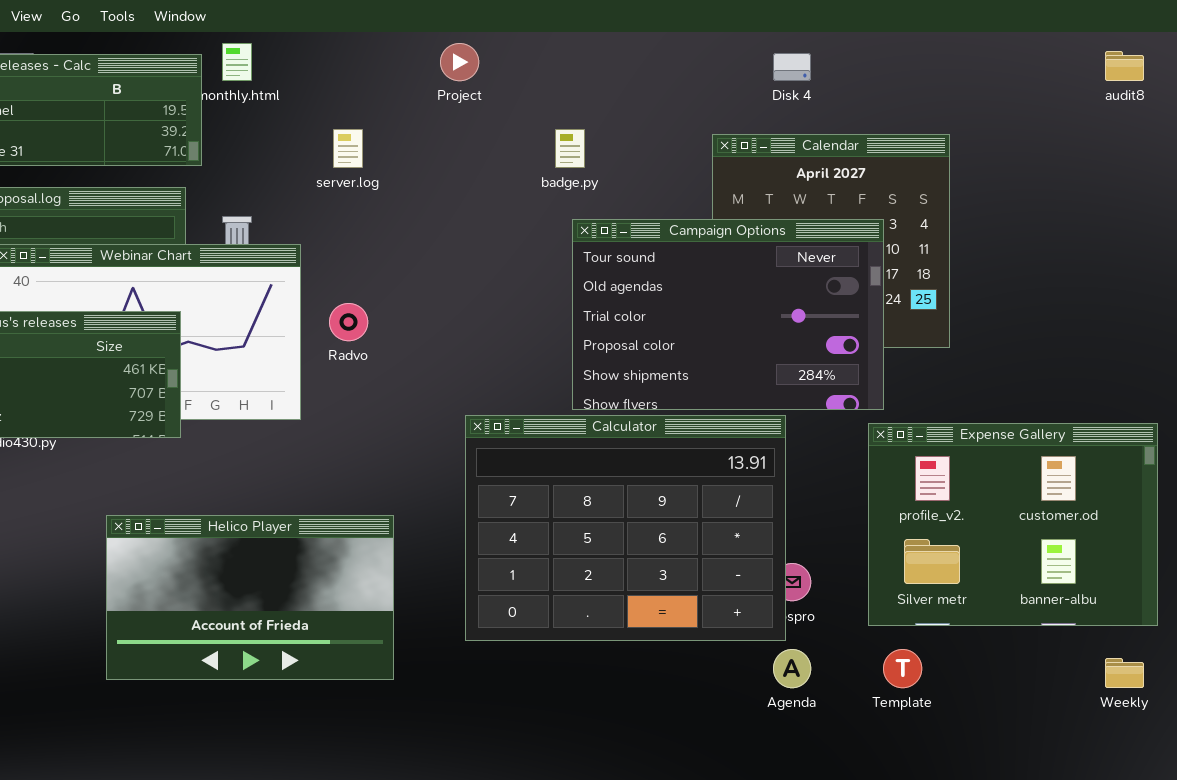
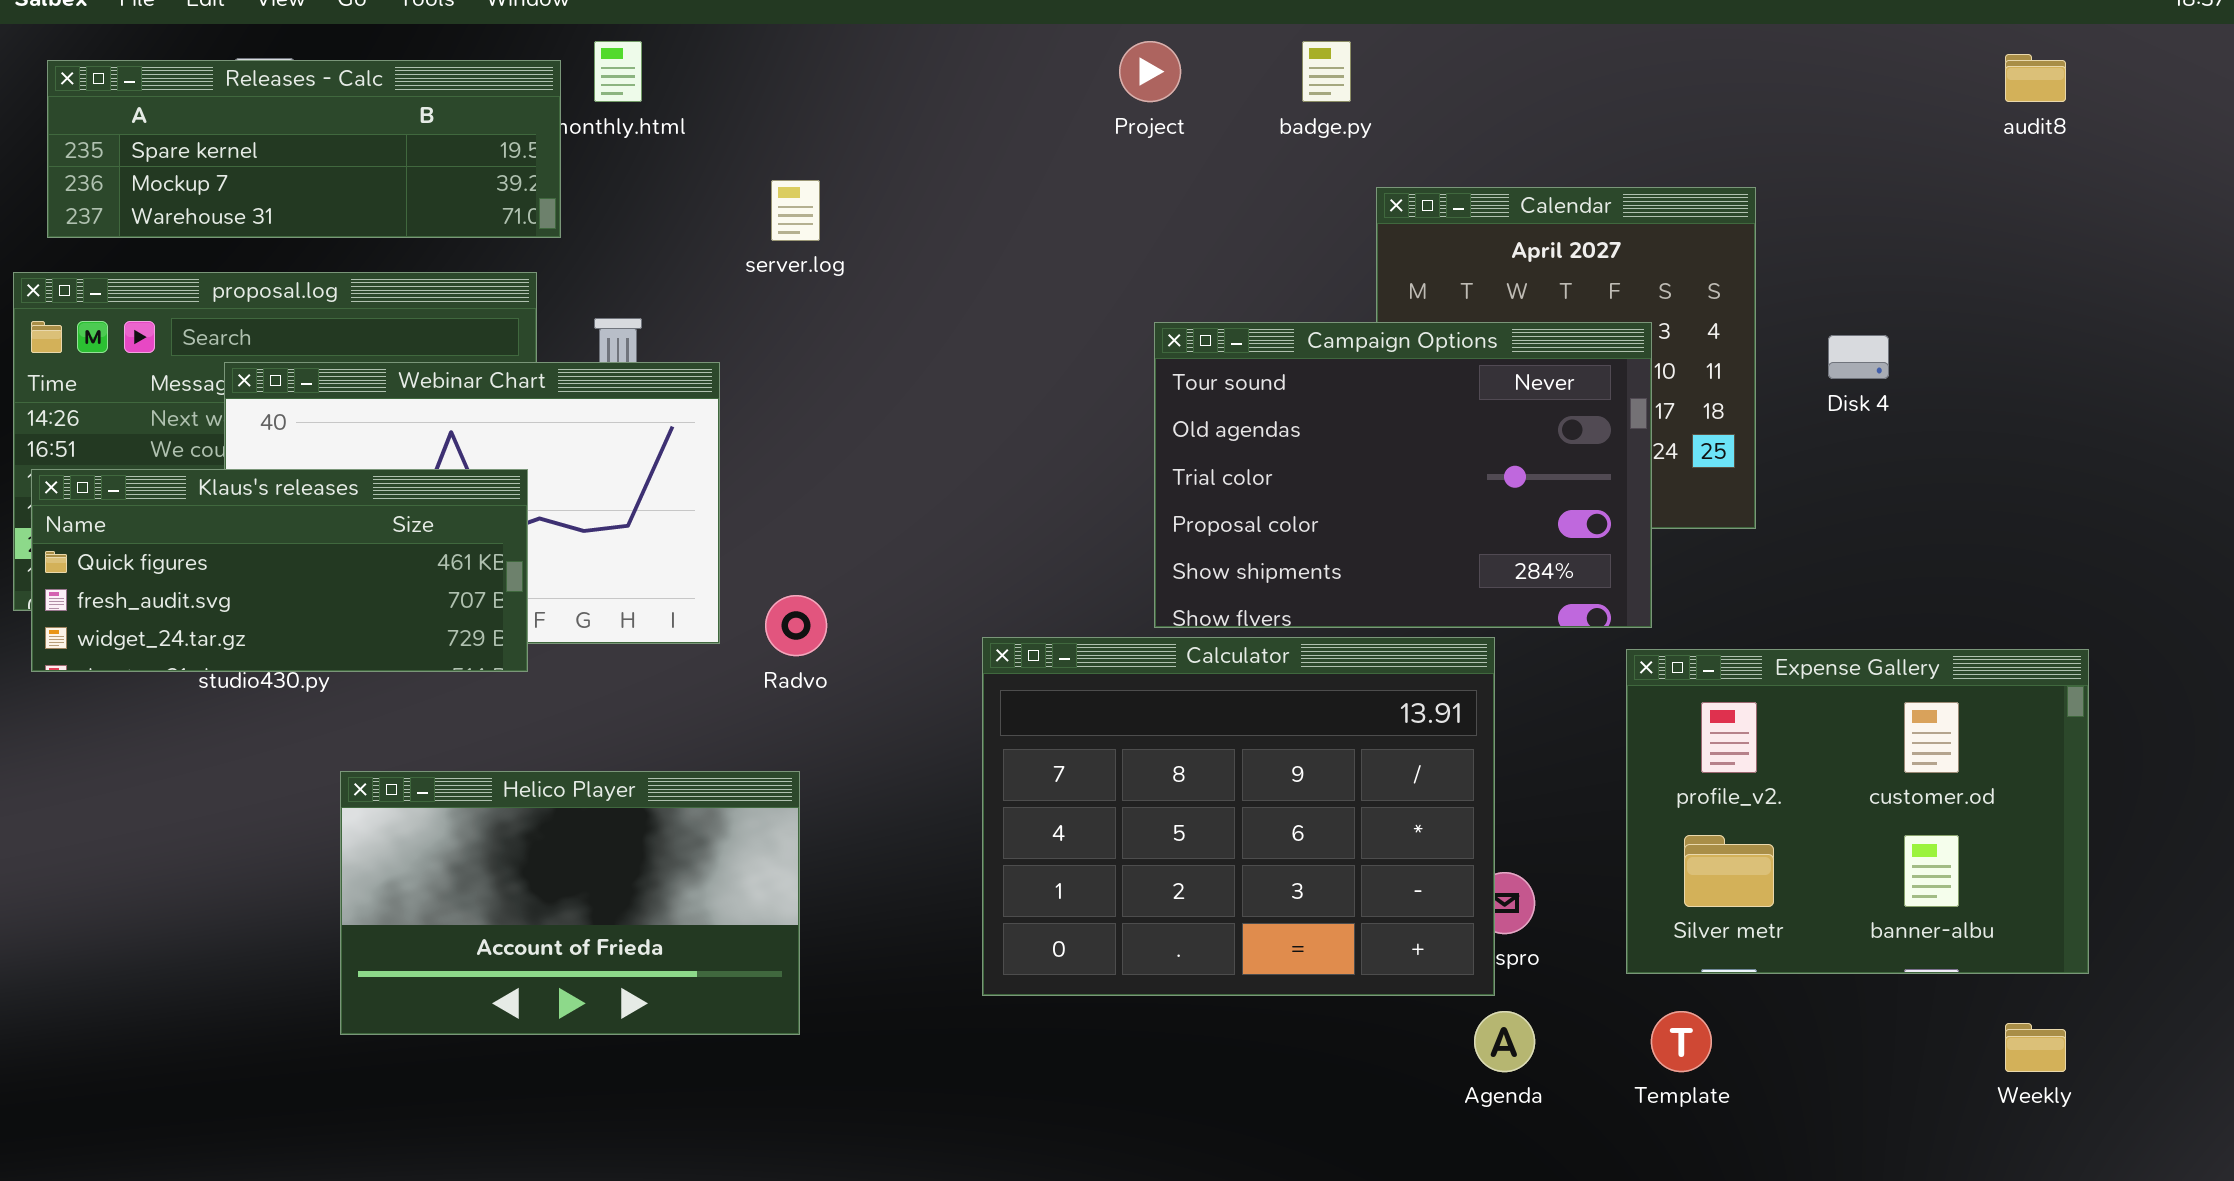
Project: [440,43,479,81] -> [1119,41,1181,102], moved
Disk 4: [773,53,811,81] -> [1828,335,1889,379], moved
badge.py: [555,129,585,168] -> [1302,41,1351,102], moved
Radvo: [329,303,368,341] -> [765,595,827,656], moved
Helico Player: [106,515,394,680] -> [340,771,800,1035], moved

